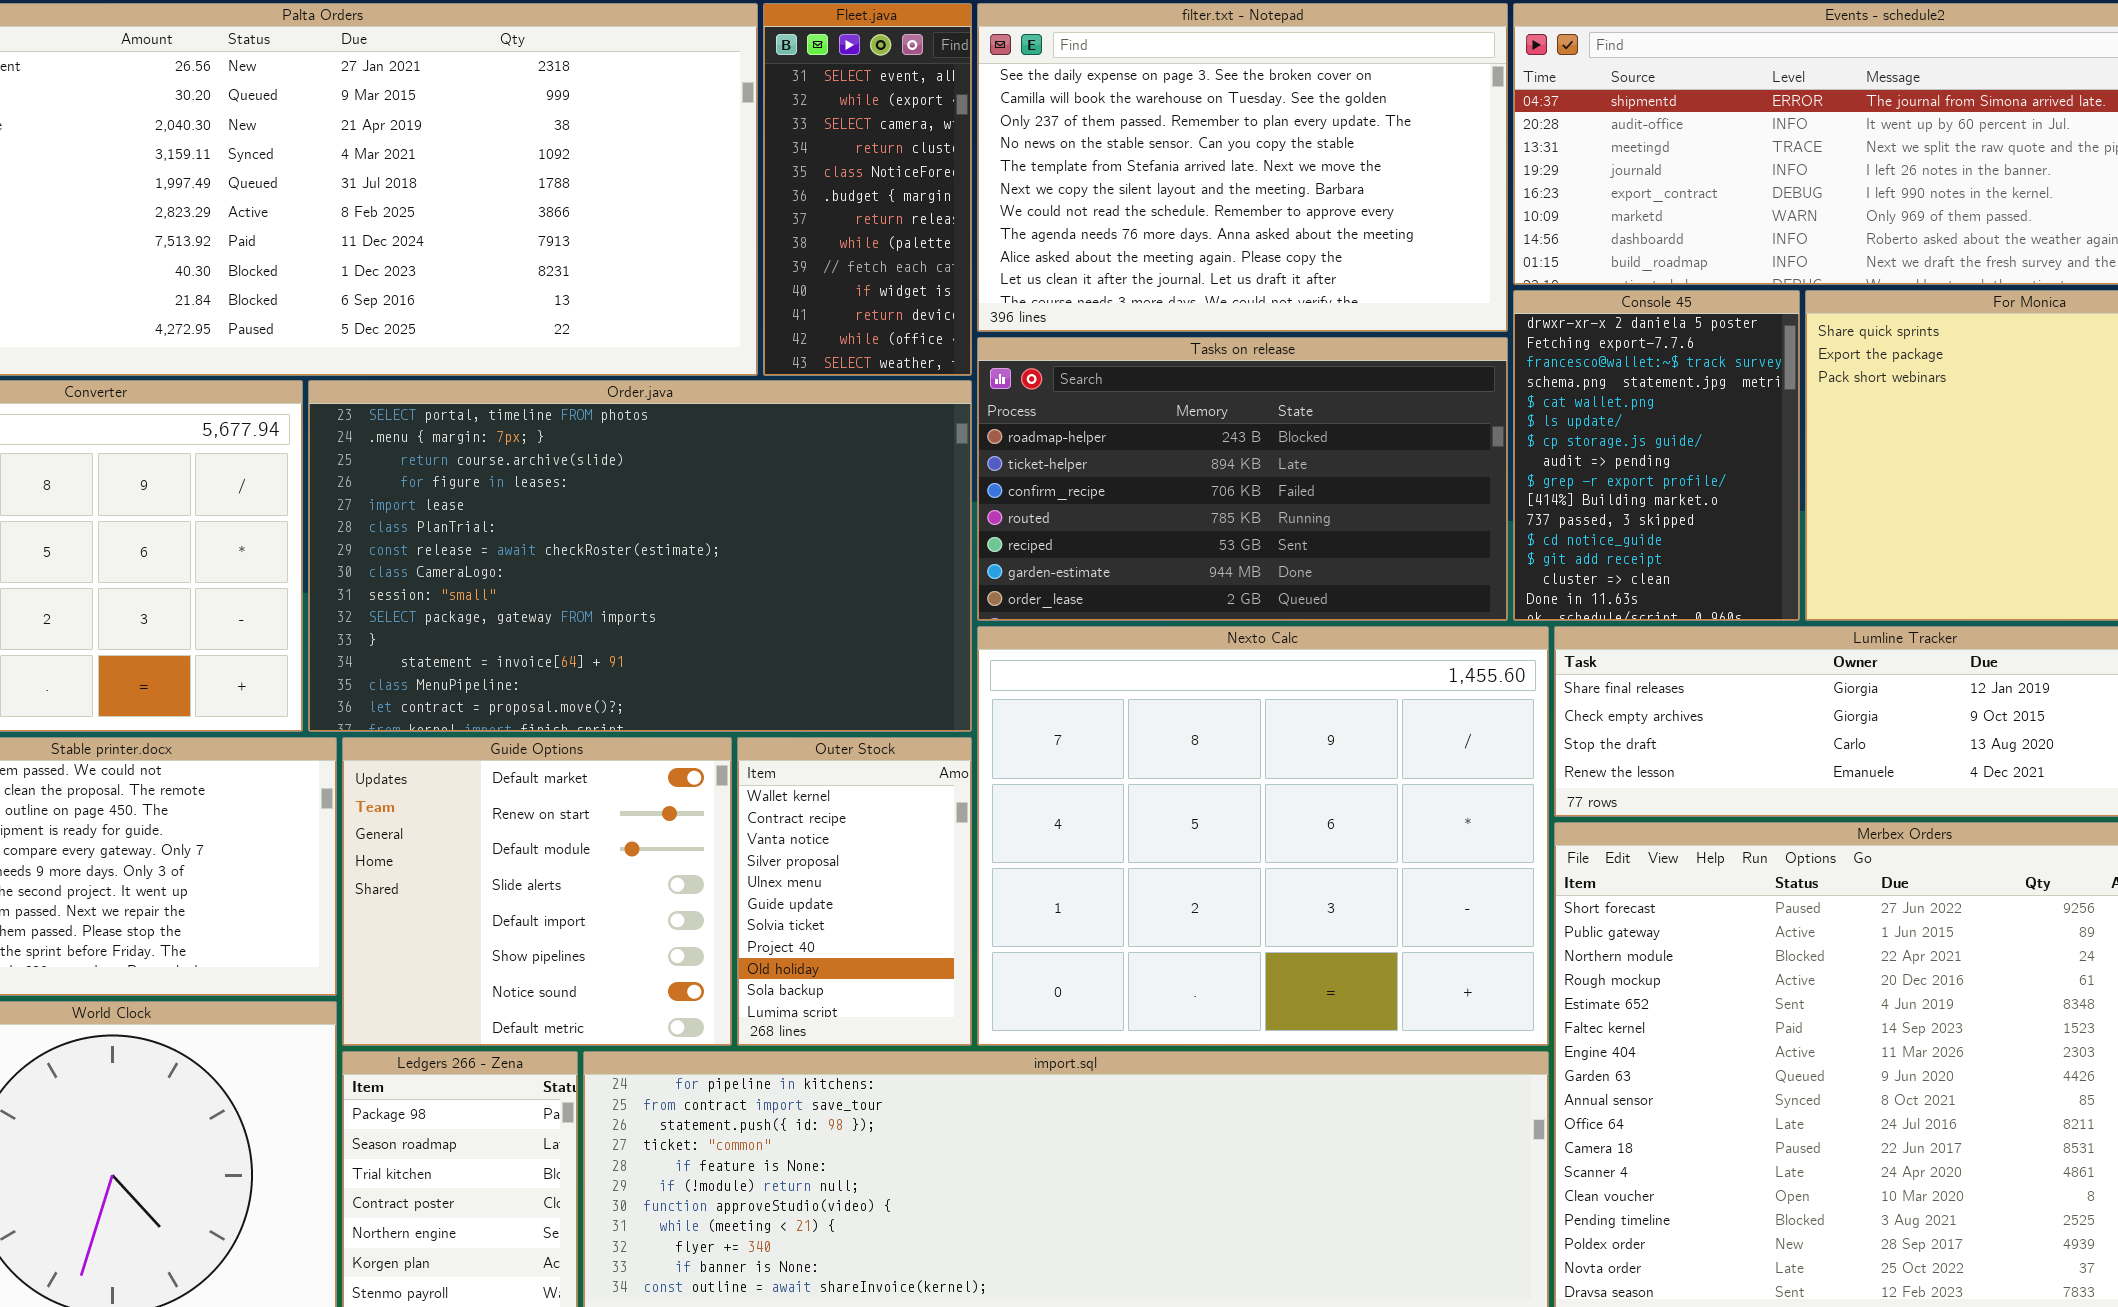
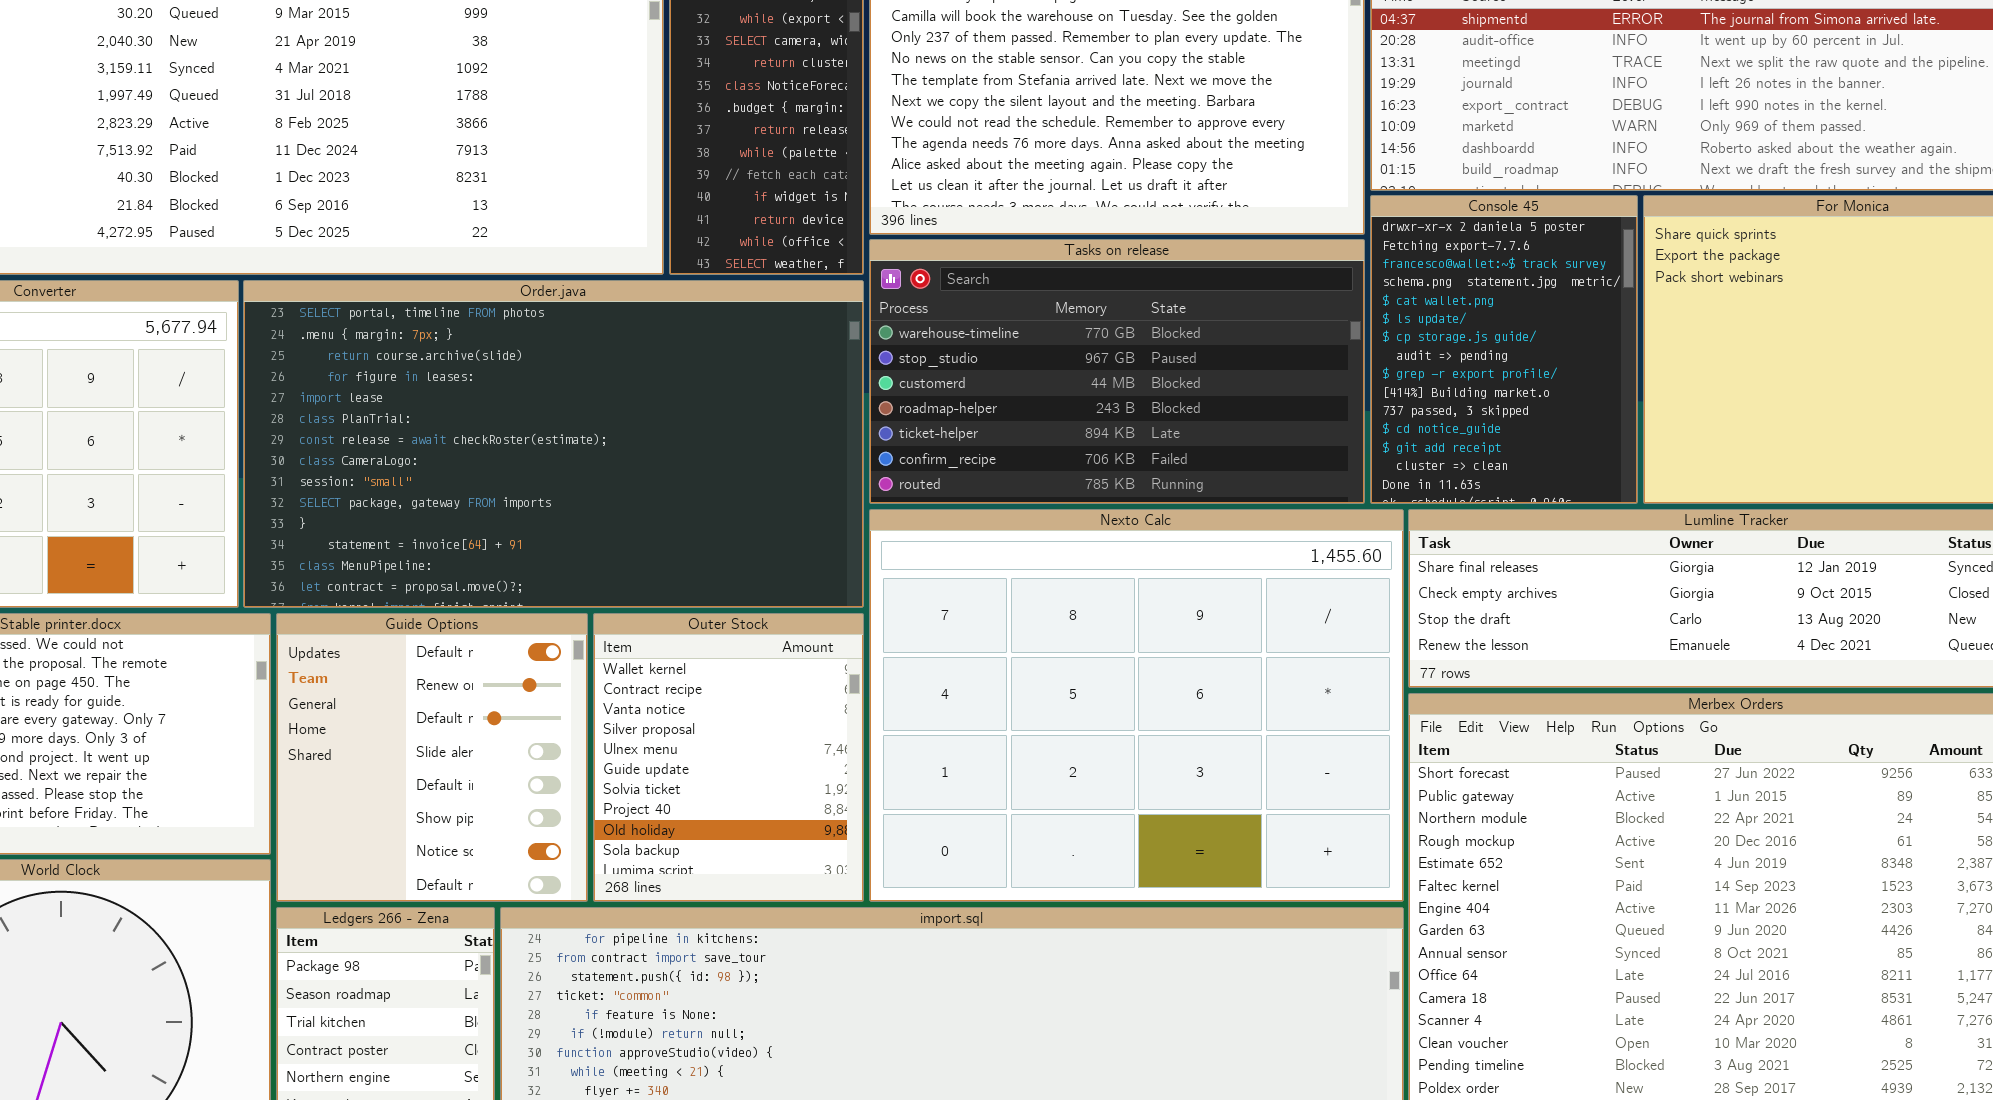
Tasks on release: [977,337,1508,621] -> [869,239,1365,504], scrolled up 3 rows
Guide Options: [342,737,732,1046] -> [276,613,588,902], resized
Outer Stock: [737,737,972,1046] -> [593,613,864,902], resized

